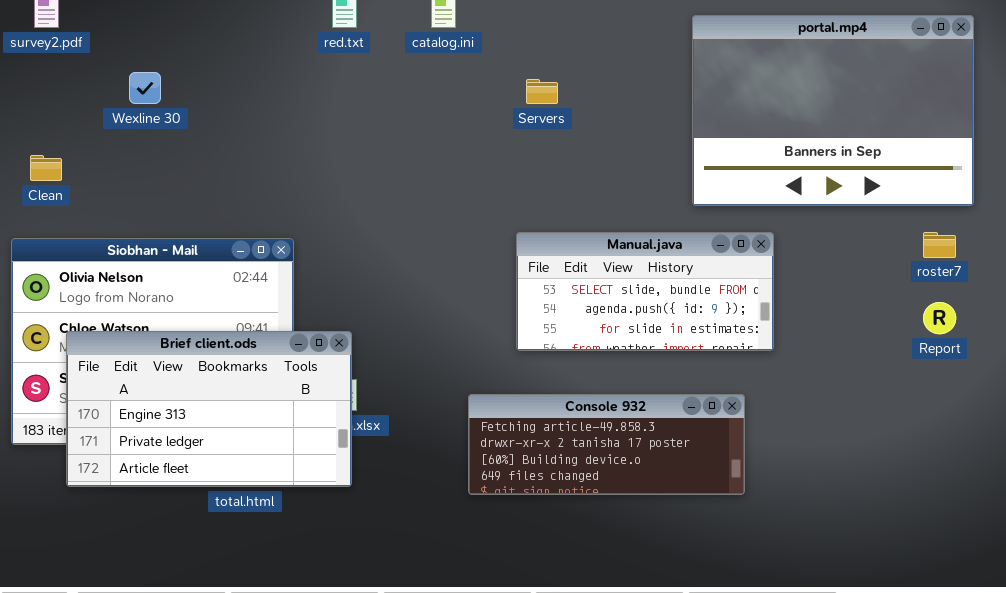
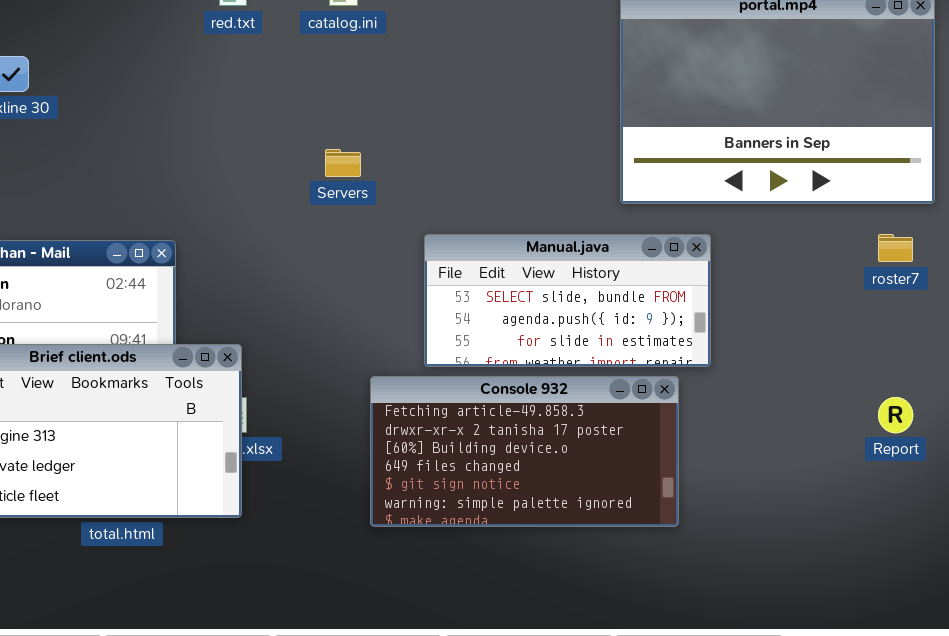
Servers: [526,79,558,104] -> [325,149,361,177], moved
Report: [923,302,956,334] -> [878,397,913,433], moved
Console 932: [468,394,745,495] -> [370,376,679,527], resized

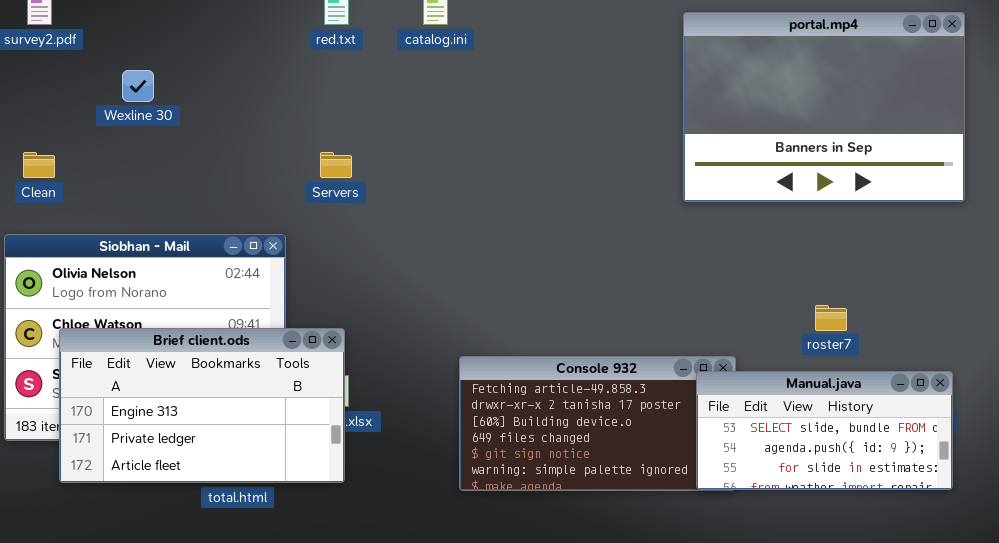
Servers: [325,149,361,177] -> [320,152,352,178], moved
Manual.java: [424,234,711,367] -> [696,371,953,490], moved
roster7: [878,234,913,262] -> [815,305,847,331], moved

